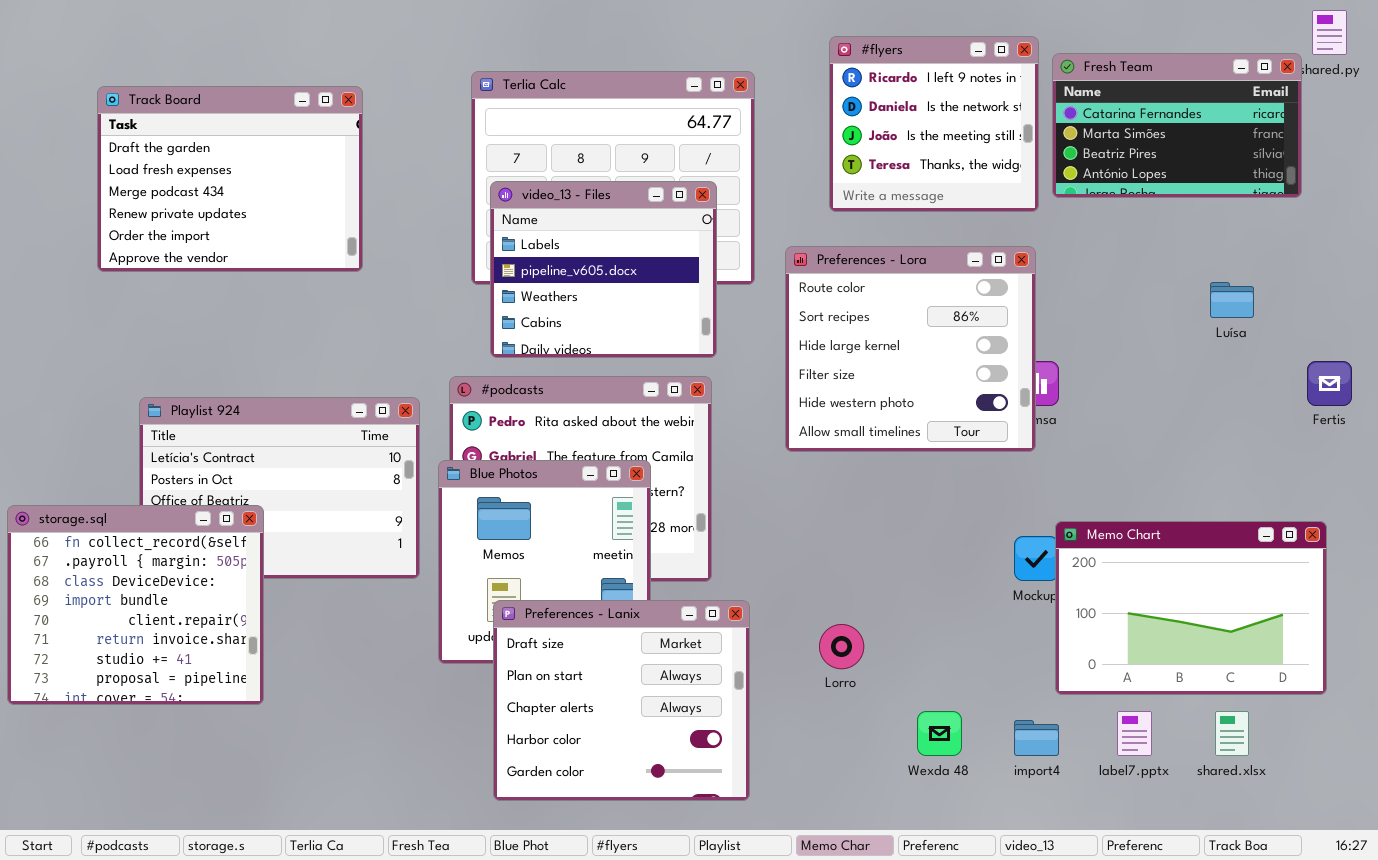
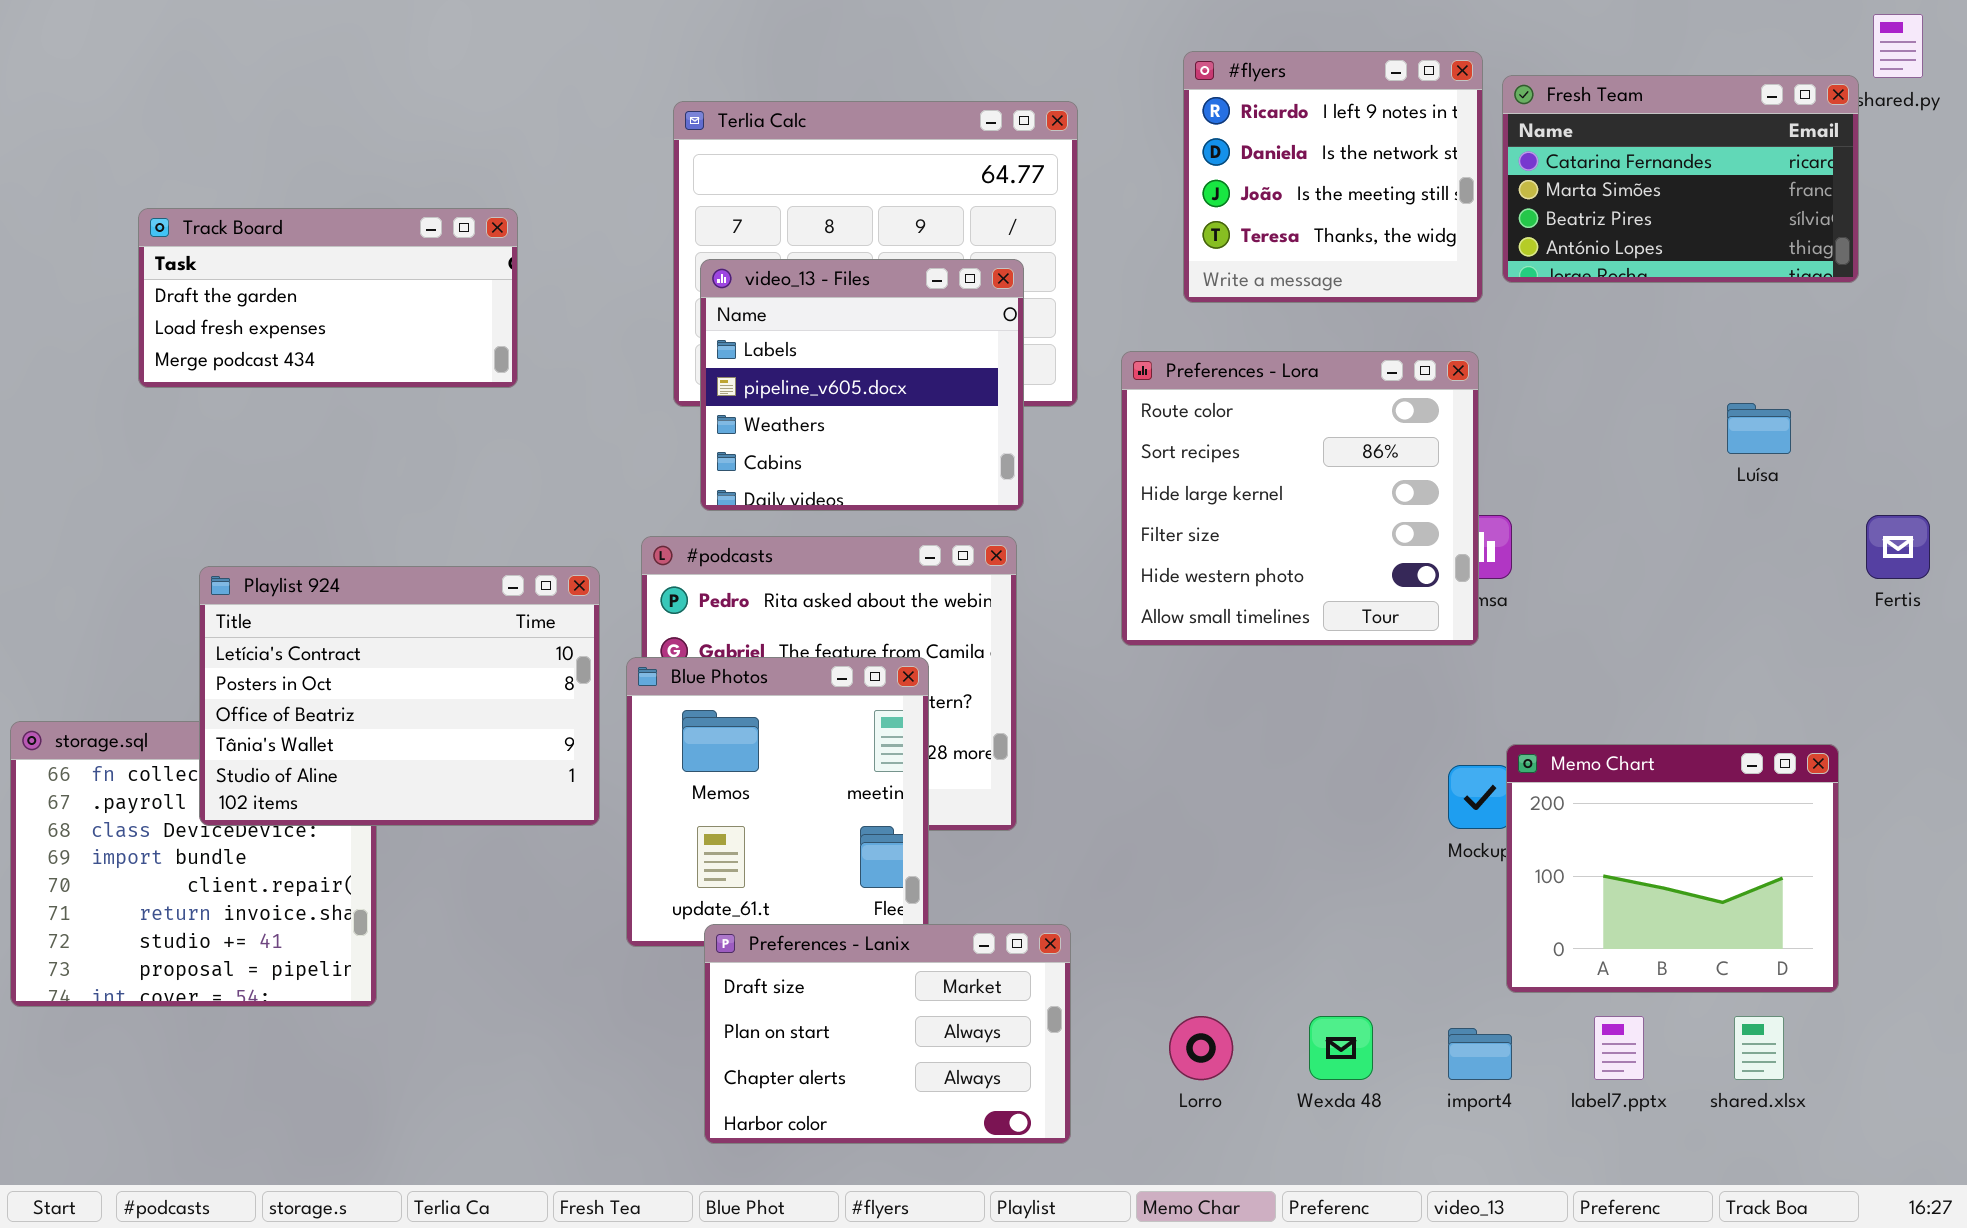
Track Board: [97,86,363,272] -> [138,208,518,388], resized
Playlist 924: [139,397,420,579] -> [199,566,600,826], raised
Memo Chart: [1055,521,1327,695] -> [1506,744,1839,993], resized
Preferences - Lanix: [493,600,750,801] -> [704,924,1071,1144], resized
Lorro: [819,624,864,669] -> [1169,1016,1233,1080], moved

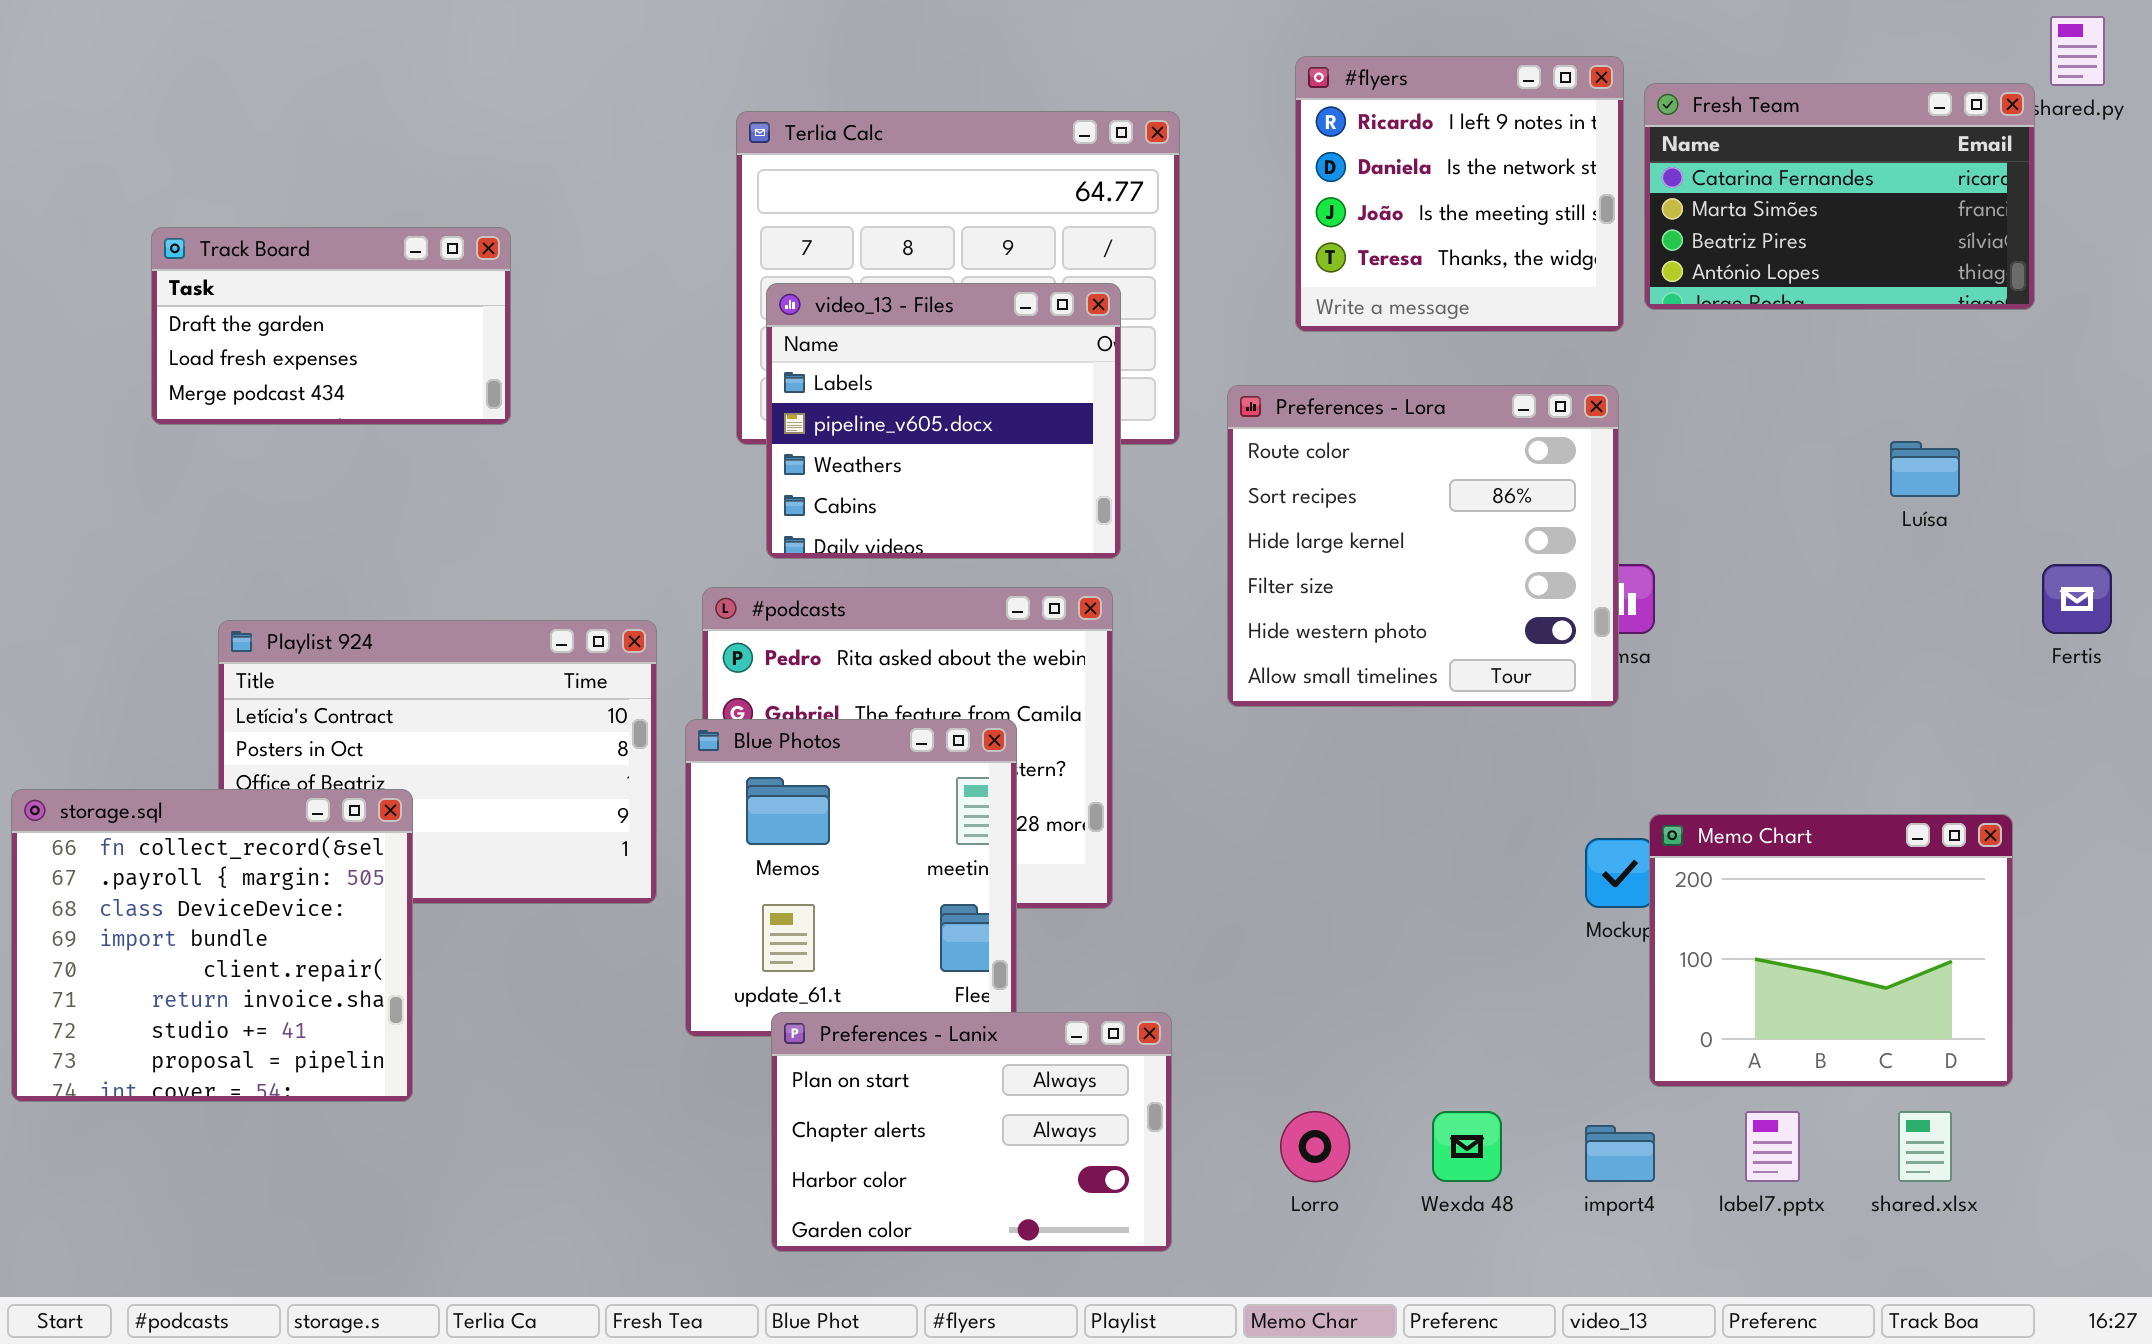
Track Board: [138,208,518,388] -> [151,227,511,425], resized
storage.sql: [10,721,377,1007] -> [11,789,413,1102], raised
Preferences - Lanix: [704,924,1071,1144] -> [771,1012,1172,1252], scrolled down 1 row

